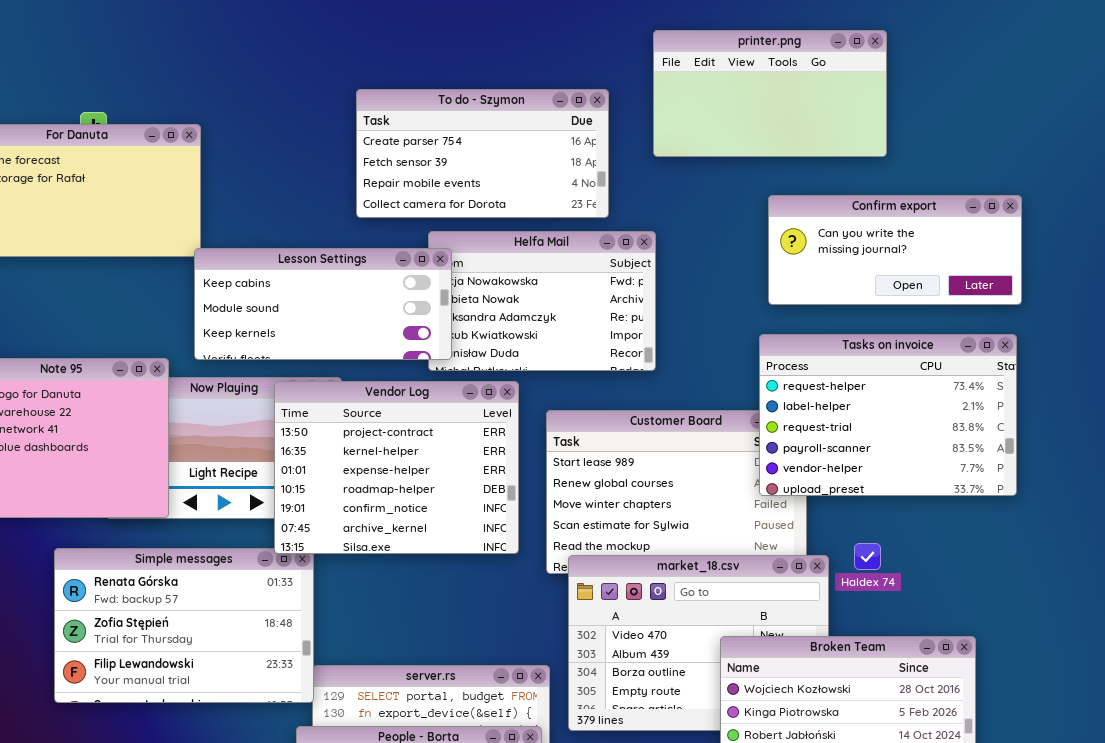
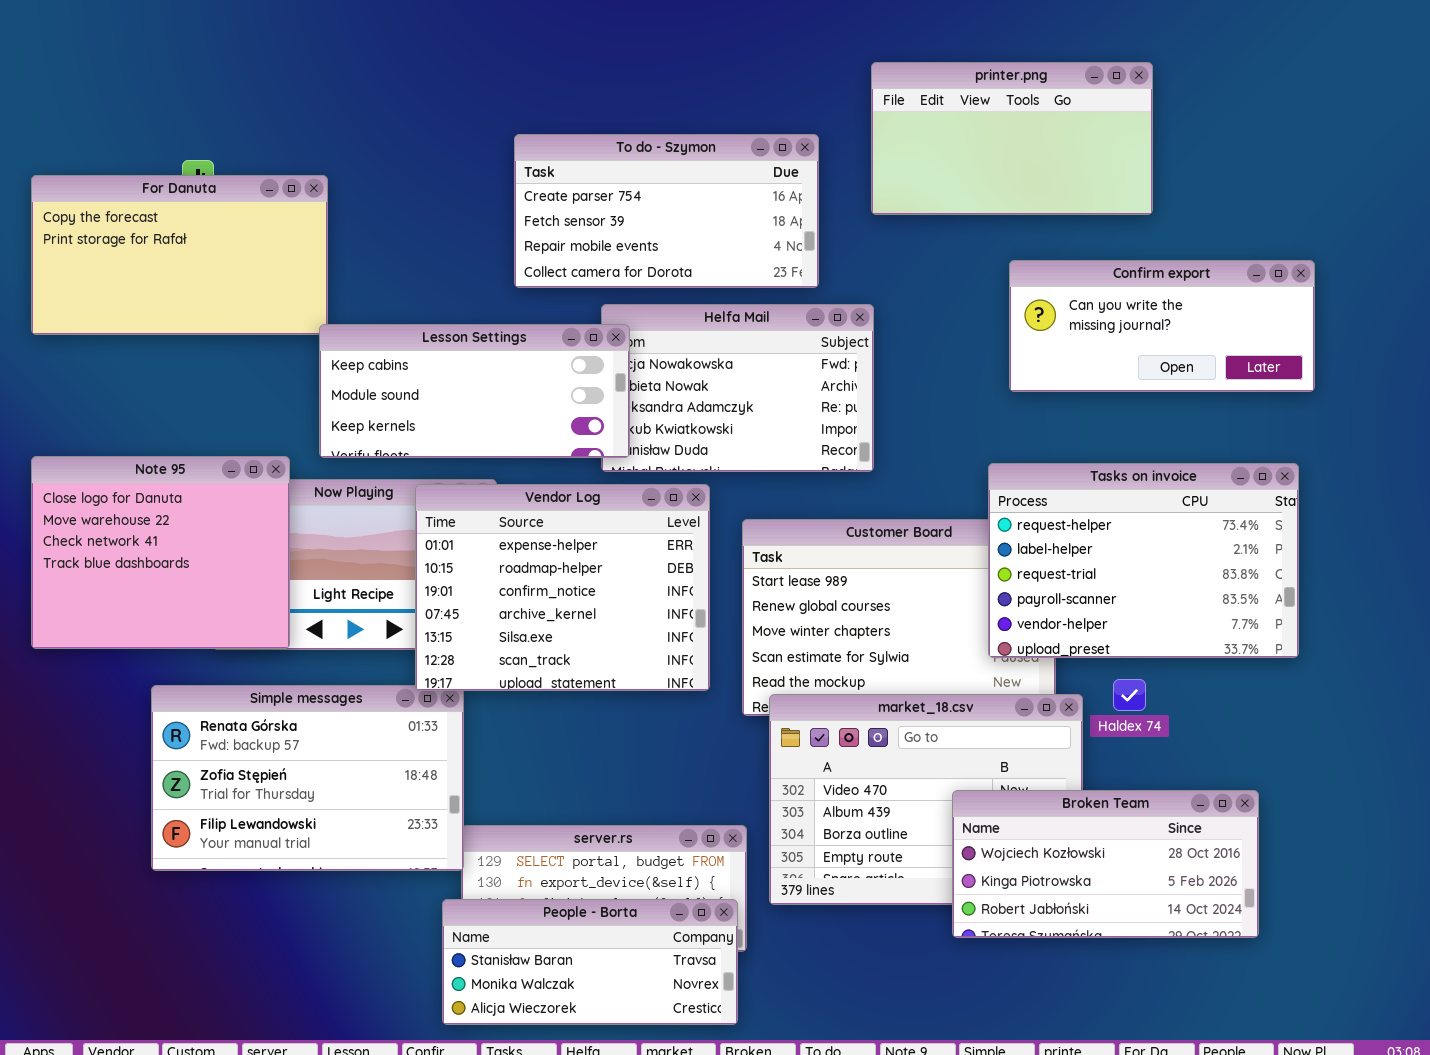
Tasks on invoice: [759,334,1017,496] -> [988,463,1299,658], moved
Vendor Log: [274,381,519,554] -> [415,484,710,691], scrolled down 2 rows

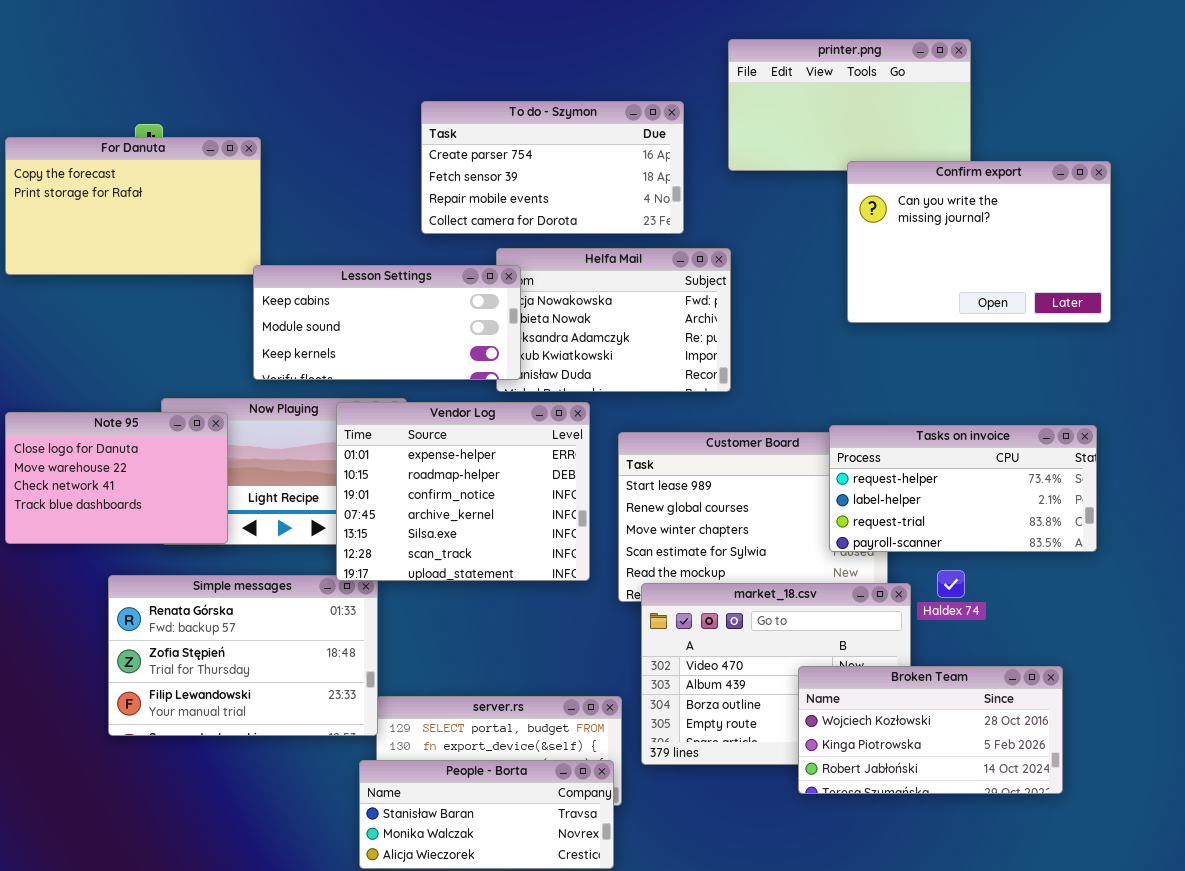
Confirm export: [1009,260,1315,392] -> [847,161,1111,323], resized
Note 95: [31,456,290,649] -> [5,412,228,544], resized
Tasks on invoice: [988,463,1299,658] -> [829,425,1097,552], resized

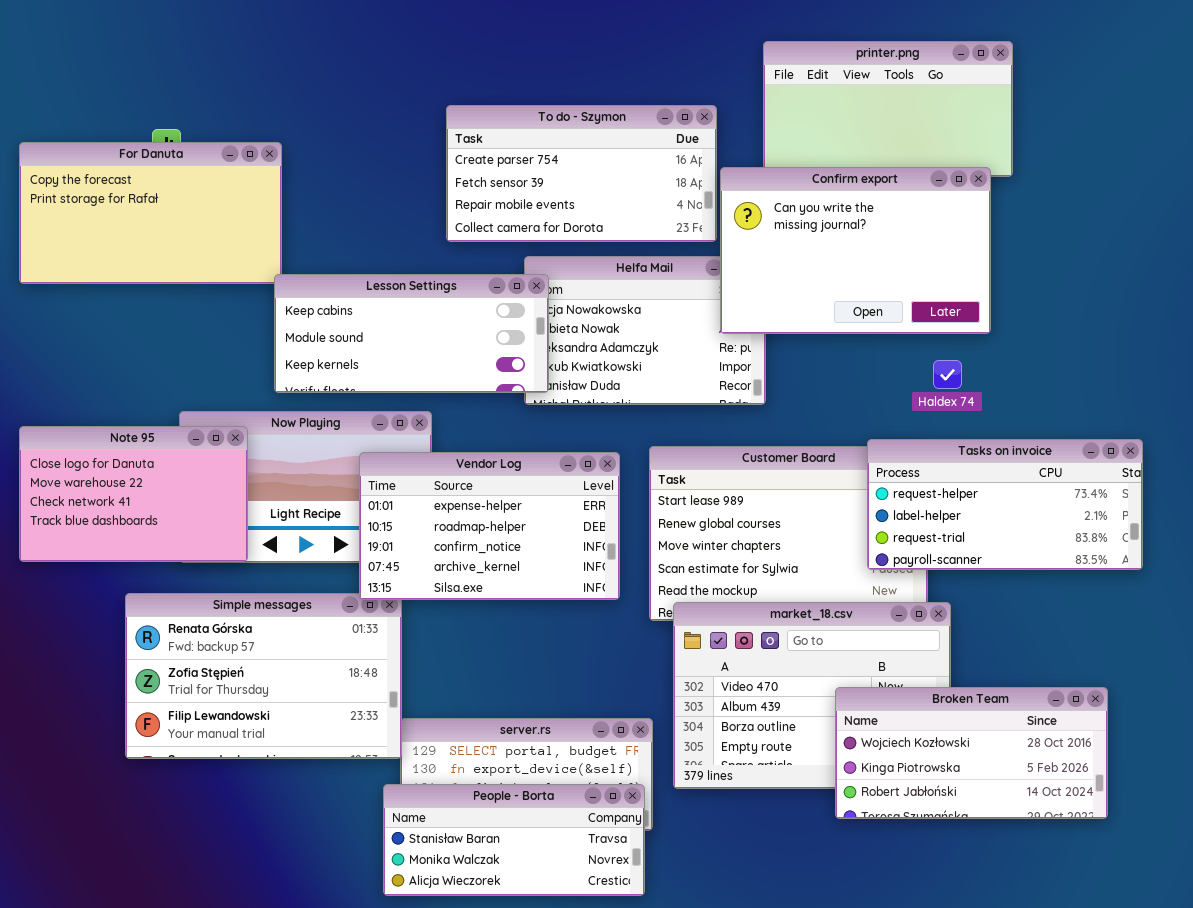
Confirm export: [847,161,1111,323] -> [720,167,991,334], moved
Vendor Log: [336,402,590,581] -> [359,452,620,600], resized
Haldex 74: [937,570,965,598] -> [933,360,962,389], moved

